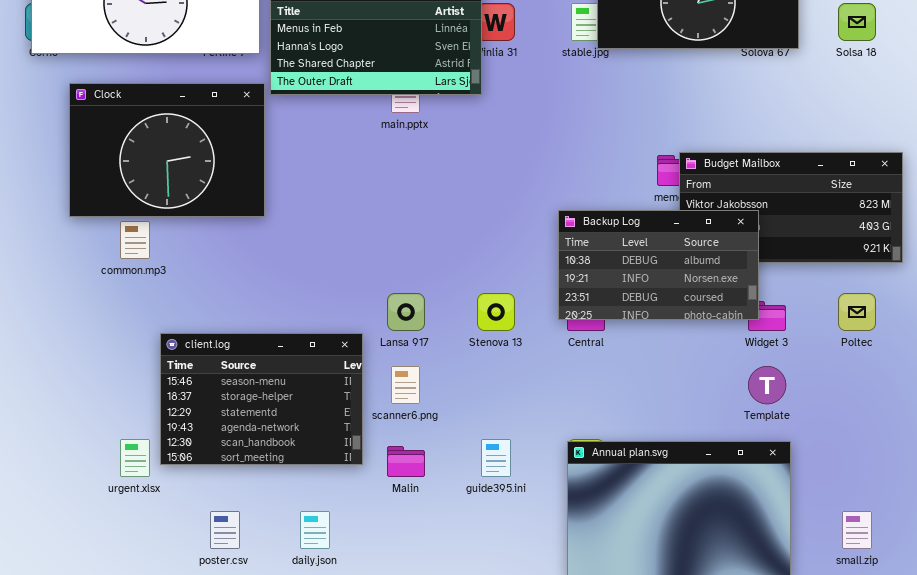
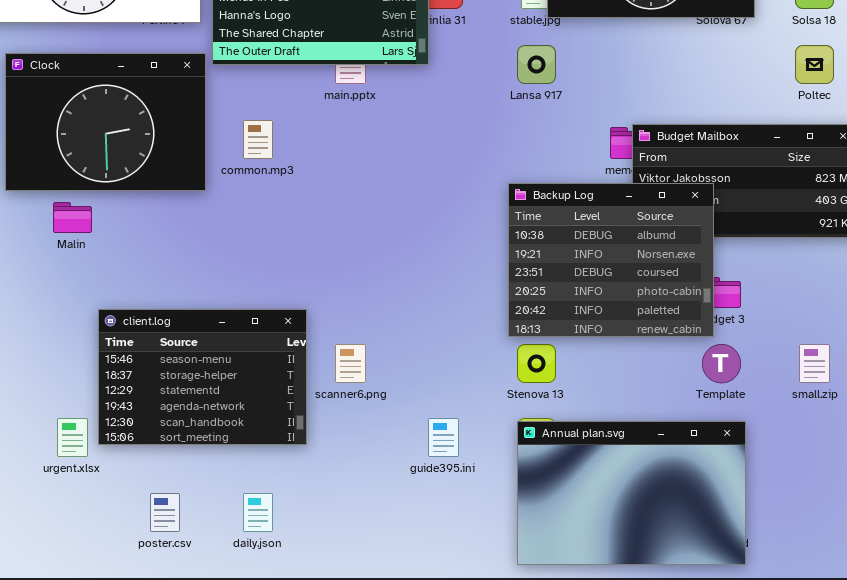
Backup Log: [558,210,759,320] -> [508,183,714,337], resized
common.mp3: [120,221,150,259] -> [243,120,273,159], moved
Lansa 917: [387,293,425,331] -> [517,45,556,84], moved
Stenova 13: [477,293,515,331] -> [517,344,556,383], moved
Poltec: [838,293,876,331] -> [795,45,834,84], moved
Malin: [387,446,425,477] -> [53,202,92,233], moved
small.zip: [842,511,872,549] -> [799,344,830,383], moved

